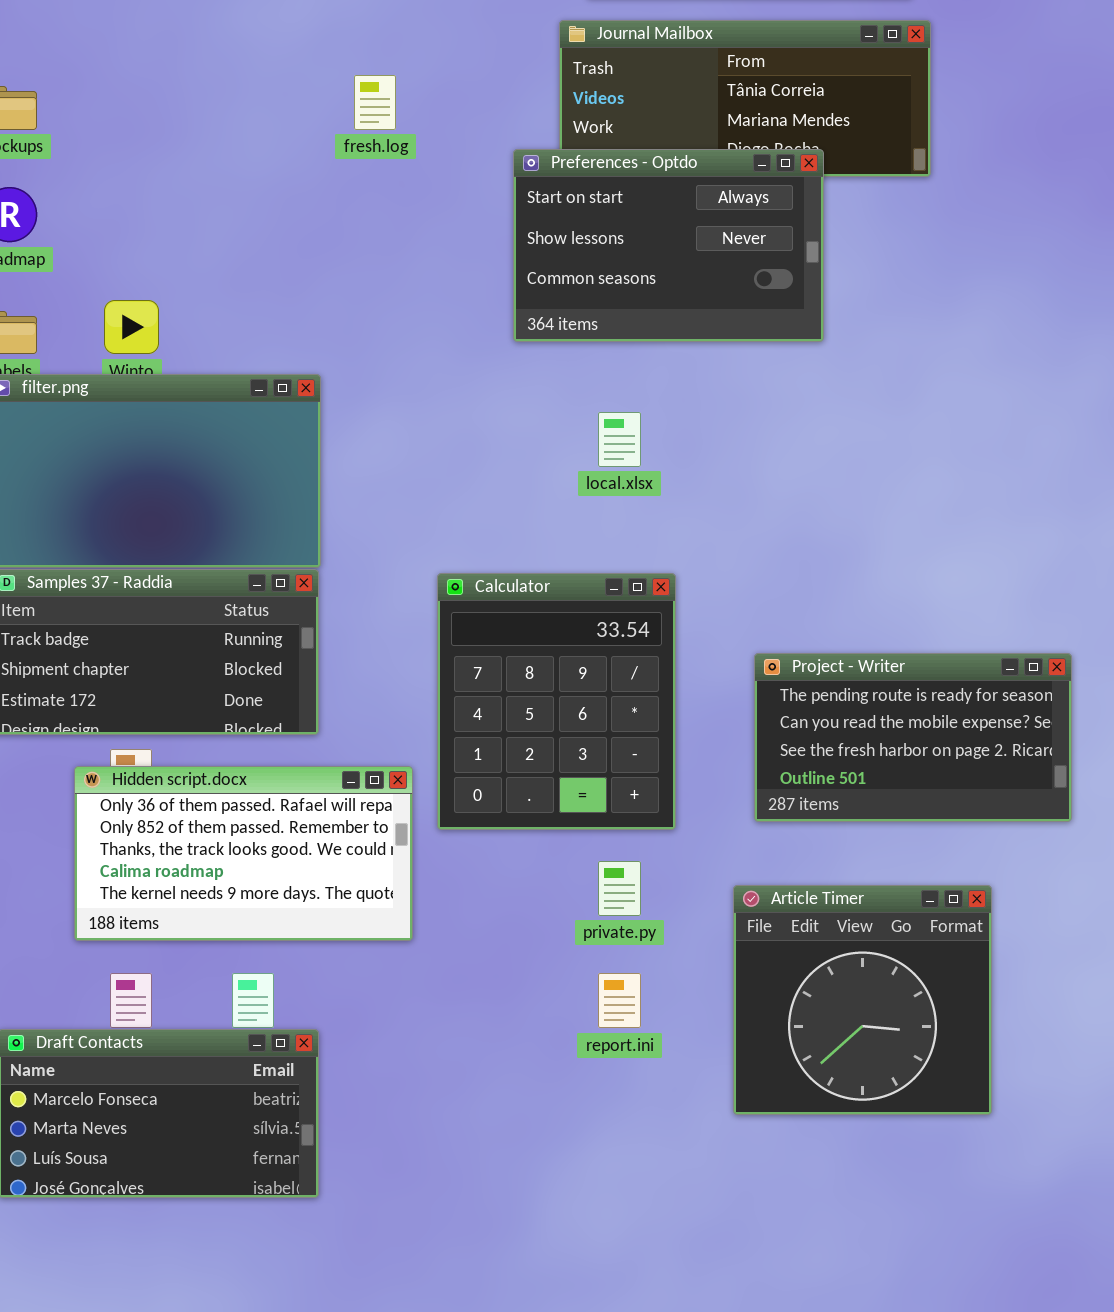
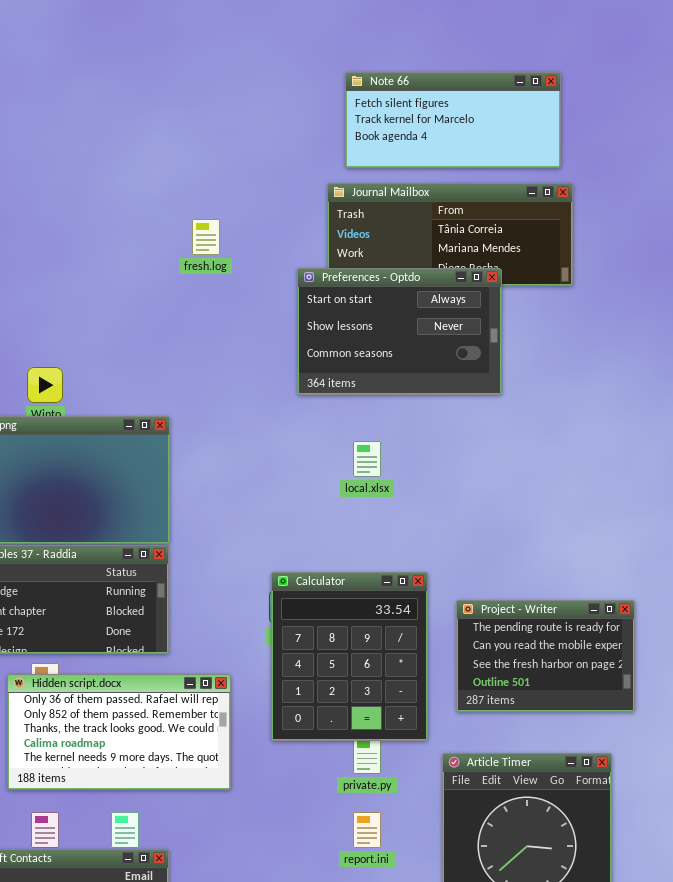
Calculator: [437,573,676,830] -> [271,572,428,741], moved
Project - Writer: [754,653,1072,822] -> [456,600,635,712], resized

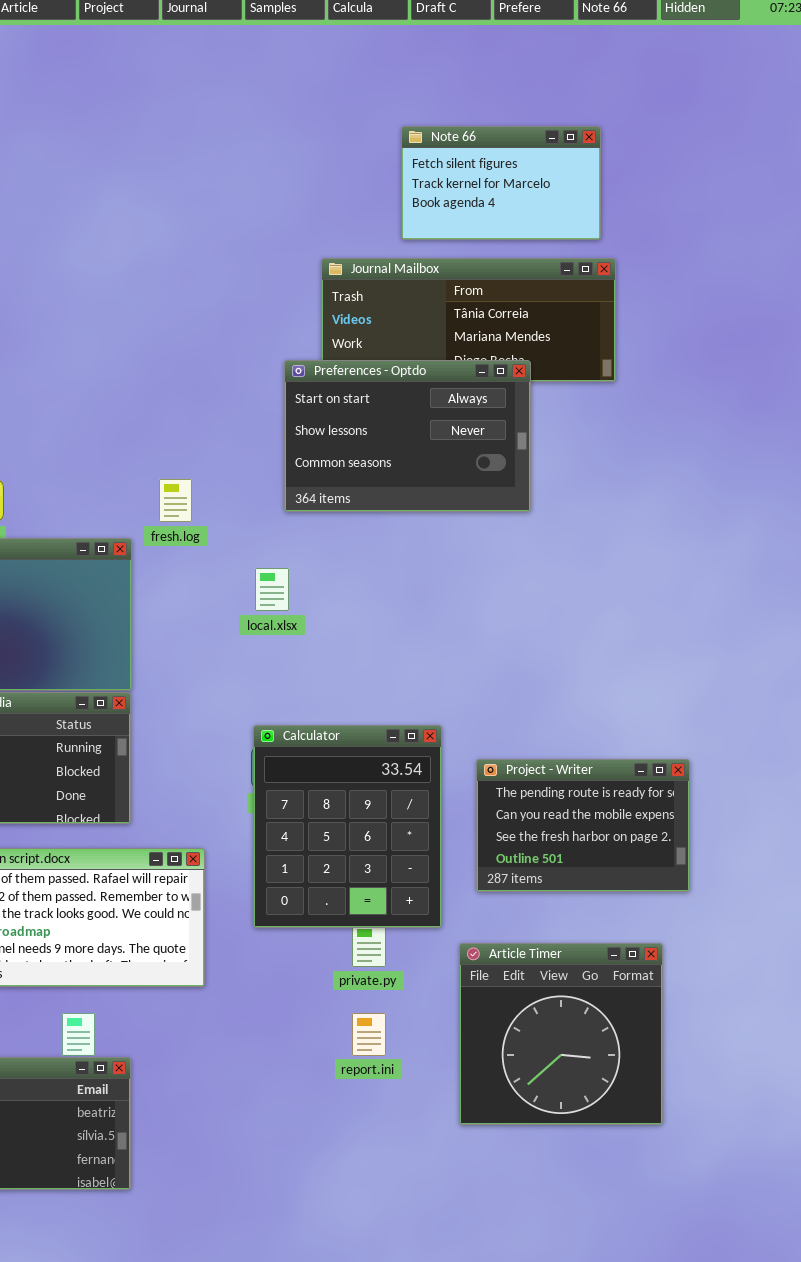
Note 66: [345,72,561,168] -> [401,126,601,240], resized
fresh.log: [192,219,220,255] -> [159,479,192,522], moved
local.xlsx: [353,441,381,477] -> [255,568,289,611], moved

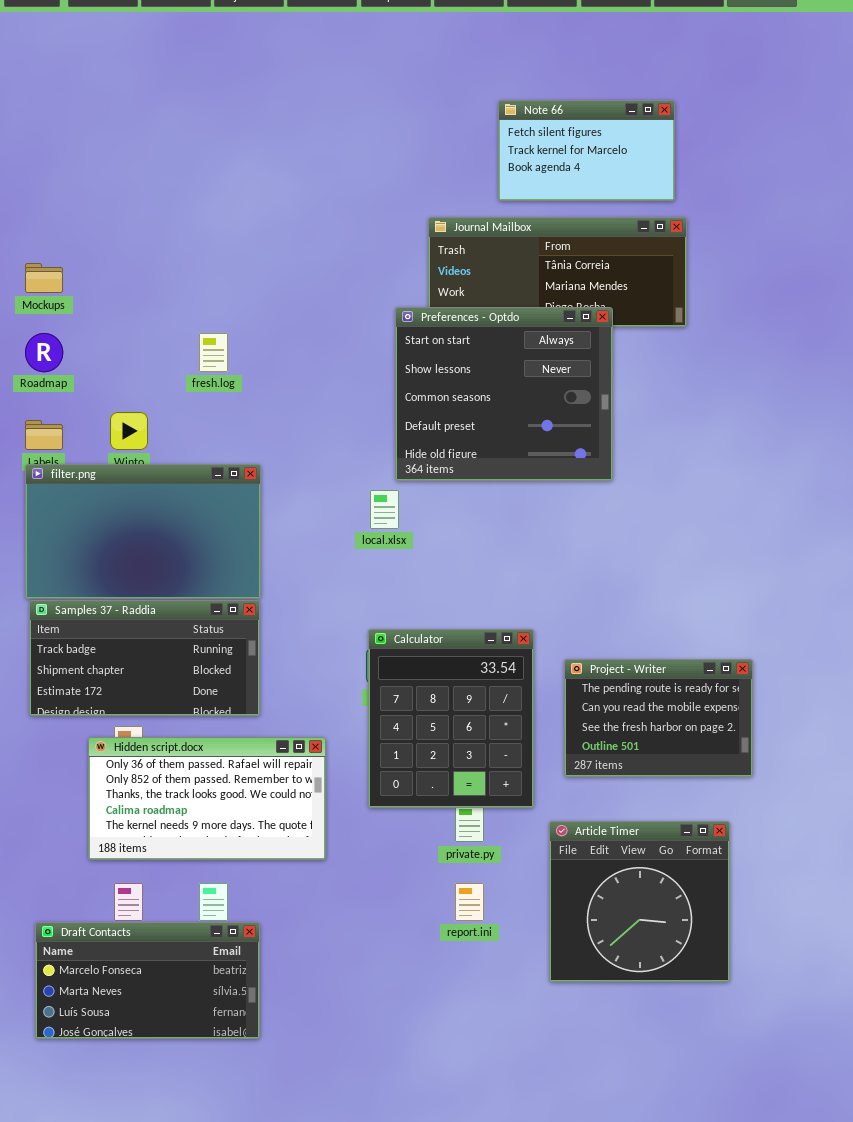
Preferences - Optdo: [284,360,531,512] -> [395,307,613,481], resized
fresh.log: [159,479,192,522] -> [199,333,228,372], moved

